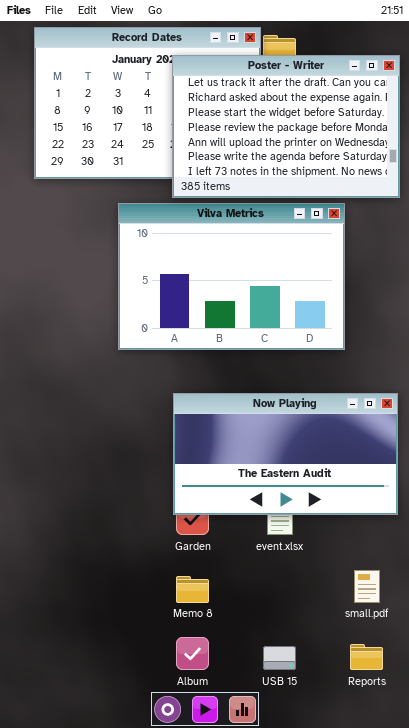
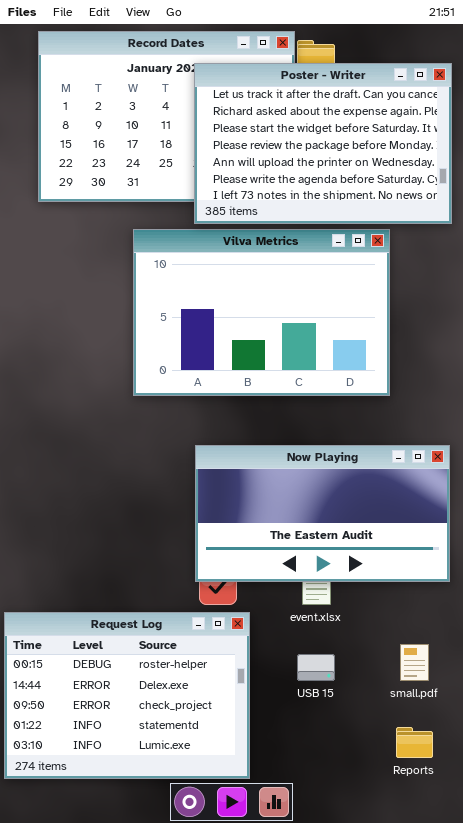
Request Log: none -> [4,612,250,779], opened
USB 15: [263,646,296,670] -> [297,654,335,681], moved

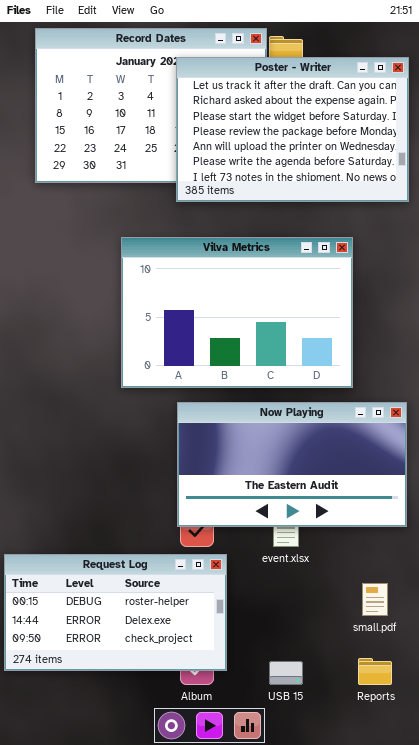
Vilva Metrics: [133,229,390,396] -> [121,237,353,388], moved
Request Log: [4,612,250,779] -> [4,554,227,671], resized
USB 15: [297,654,335,681] -> [269,661,303,685], moved

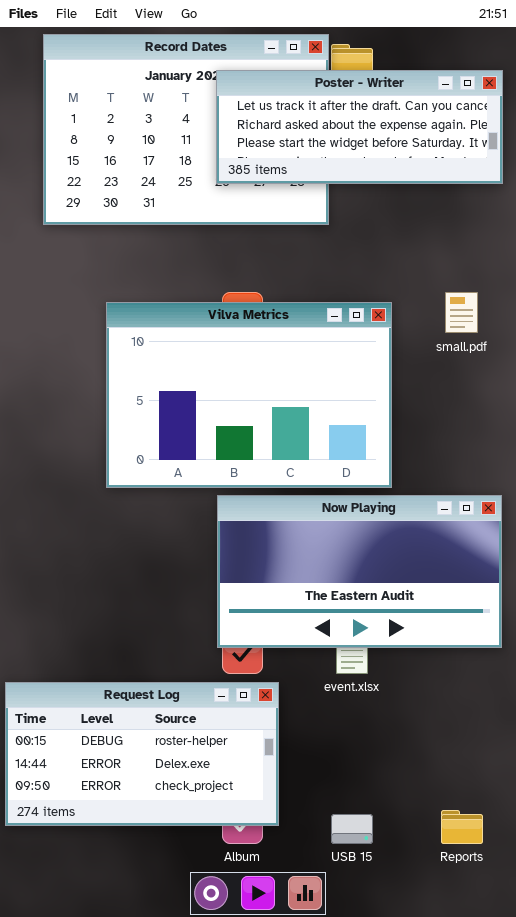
Poster - Writer: [176,57,409,202] -> [216,70,503,184], resized
Vilva Metrics: [121,237,353,388] -> [106,302,392,488], moved
small.pdf: [362,583,388,616] -> [445,292,478,333], moved

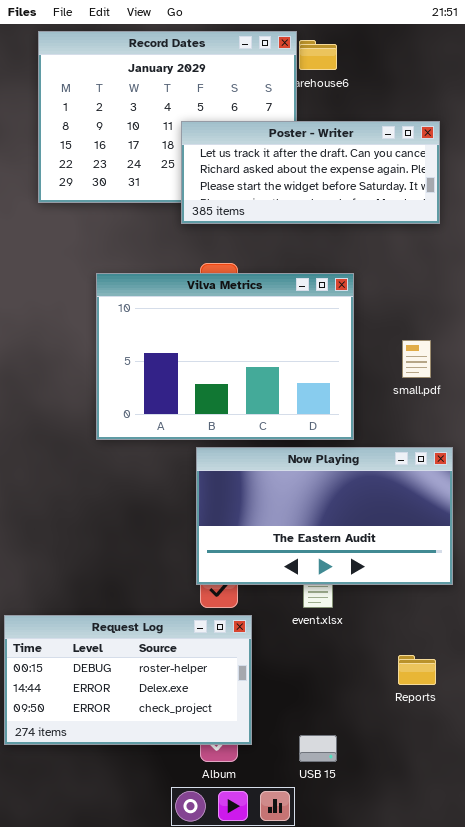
Poster - Writer: [216,70,503,184] -> [181,121,440,224], moved
small.pdf: [445,292,478,333] -> [402,340,431,378], moved
Reports: [441,810,483,844] -> [398,655,436,685], moved

